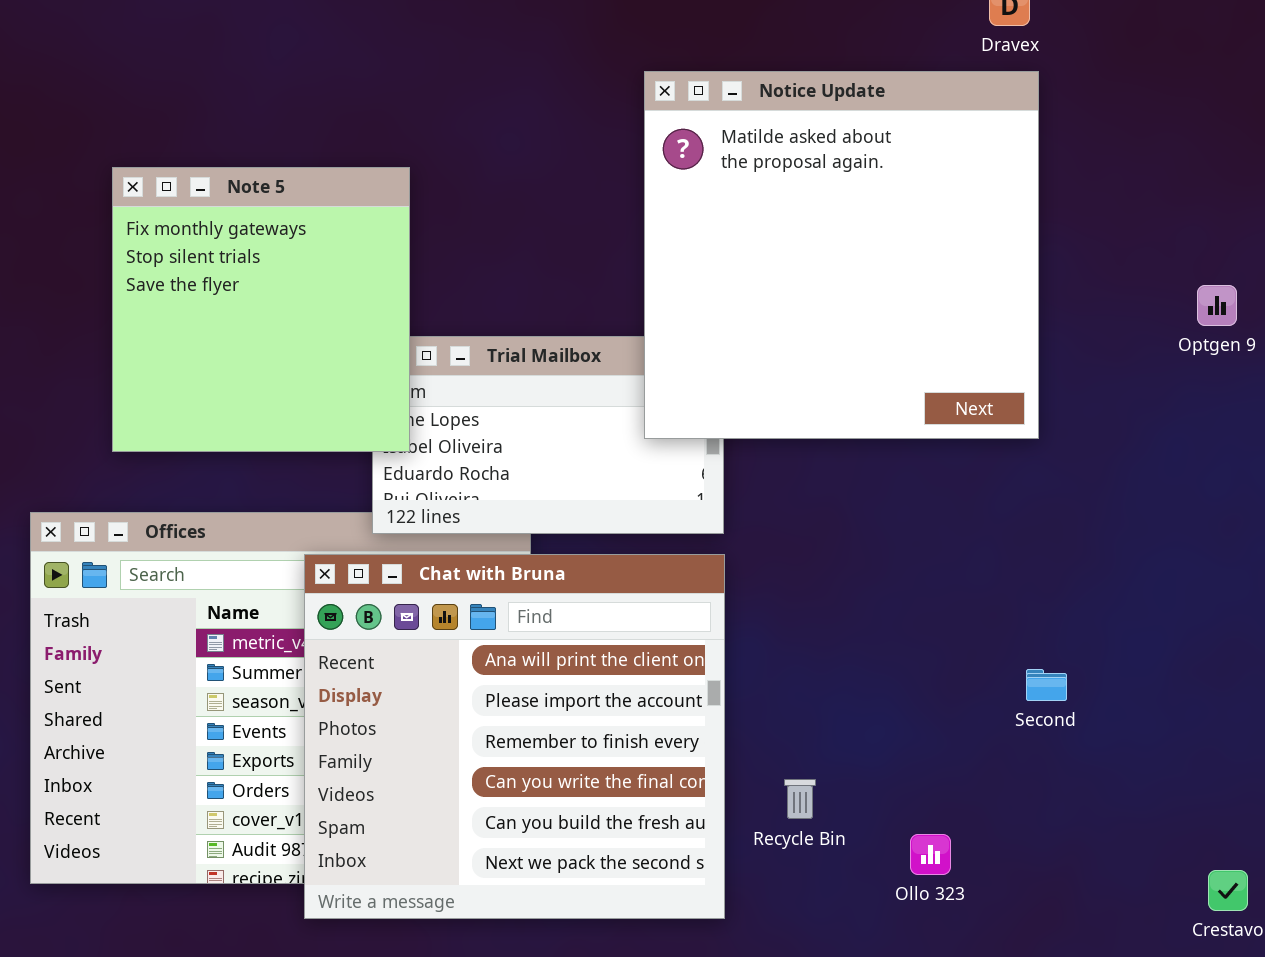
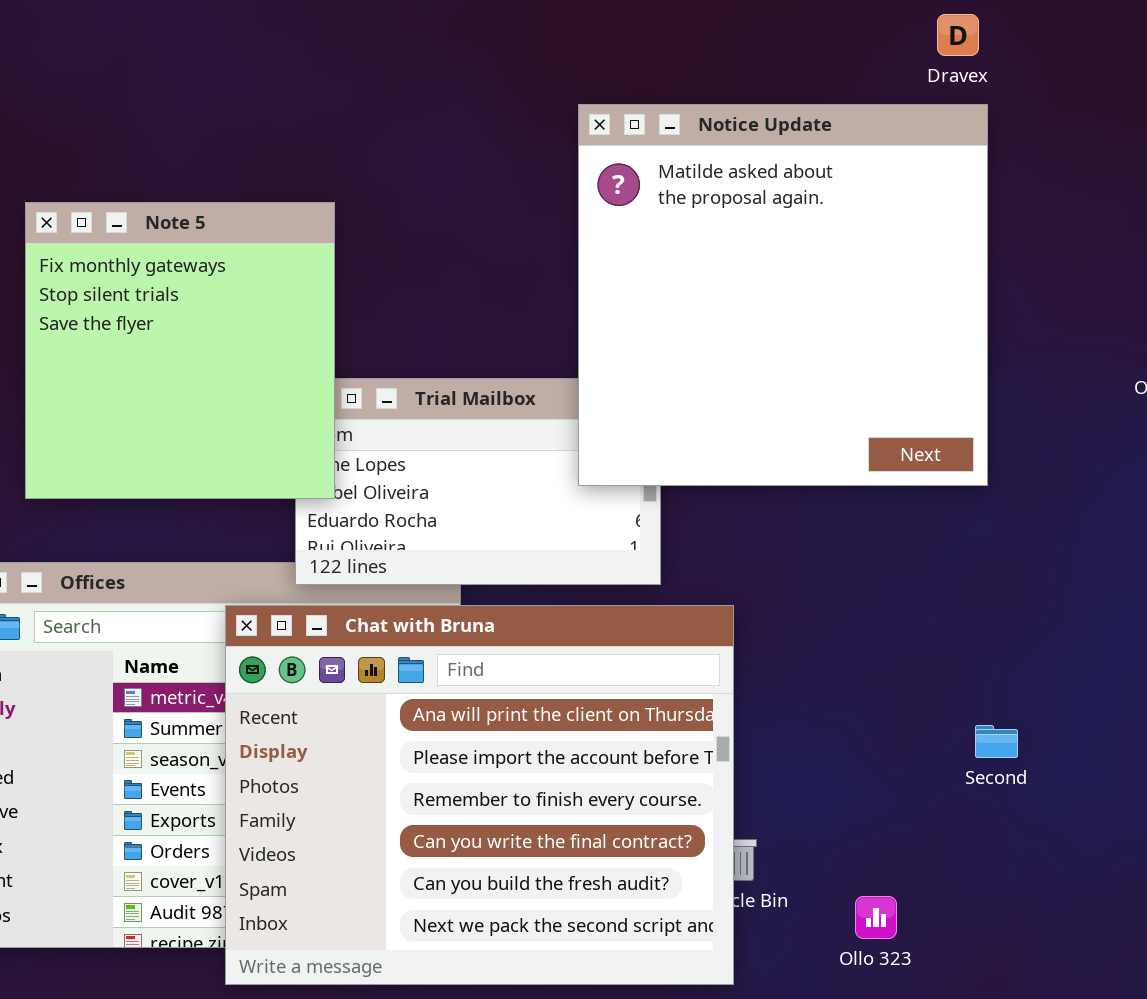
Chat with Bruna: [304,554,725,919] -> [225,605,734,985], resized

